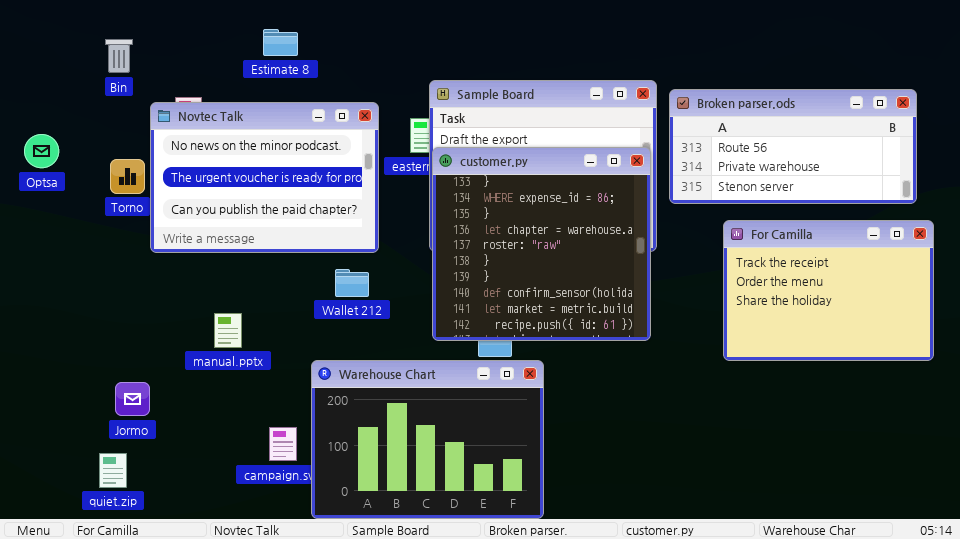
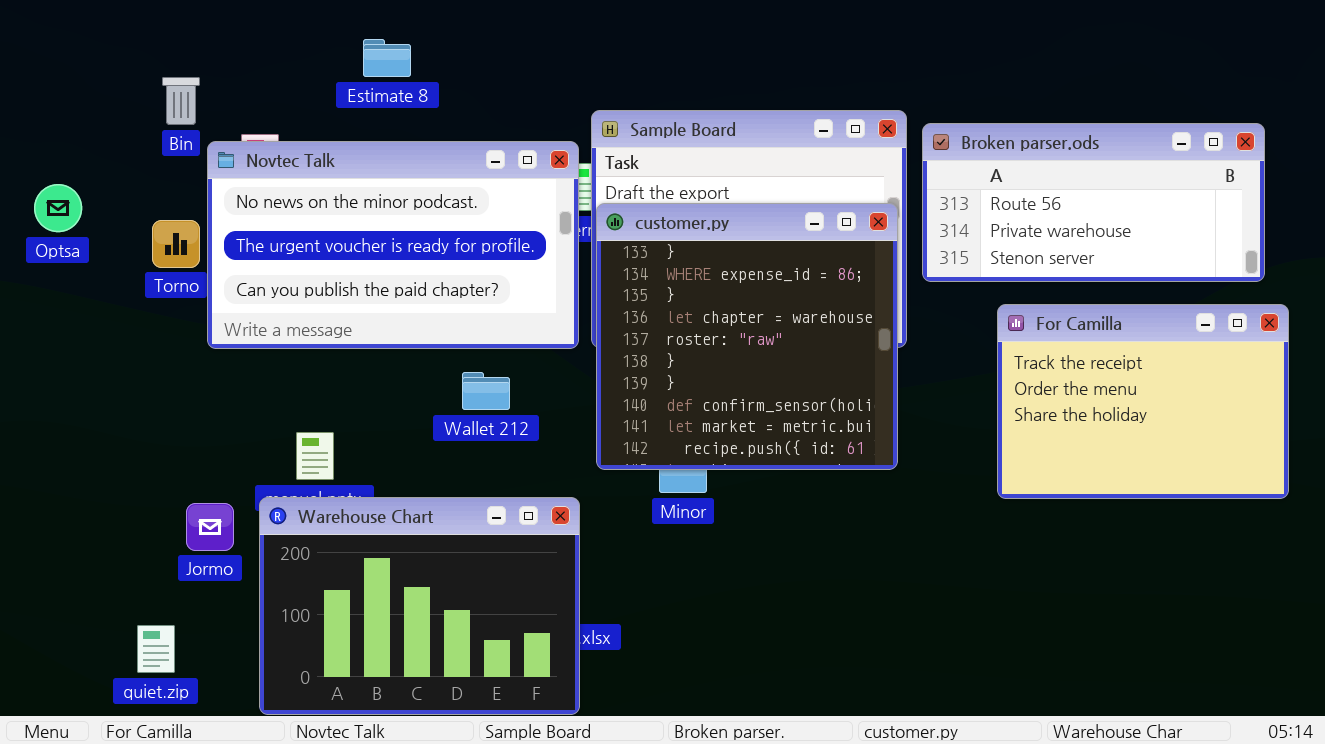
Bin: [105,39,133,73] -> [162,77,200,125], moved
Novtec Talk: [150,102,379,253] -> [207,141,579,349], resized
Warehouse Chart: [311,360,544,519] -> [259,497,580,715], moved
Jormo: [115,382,150,416] -> [186,503,234,551], moved

